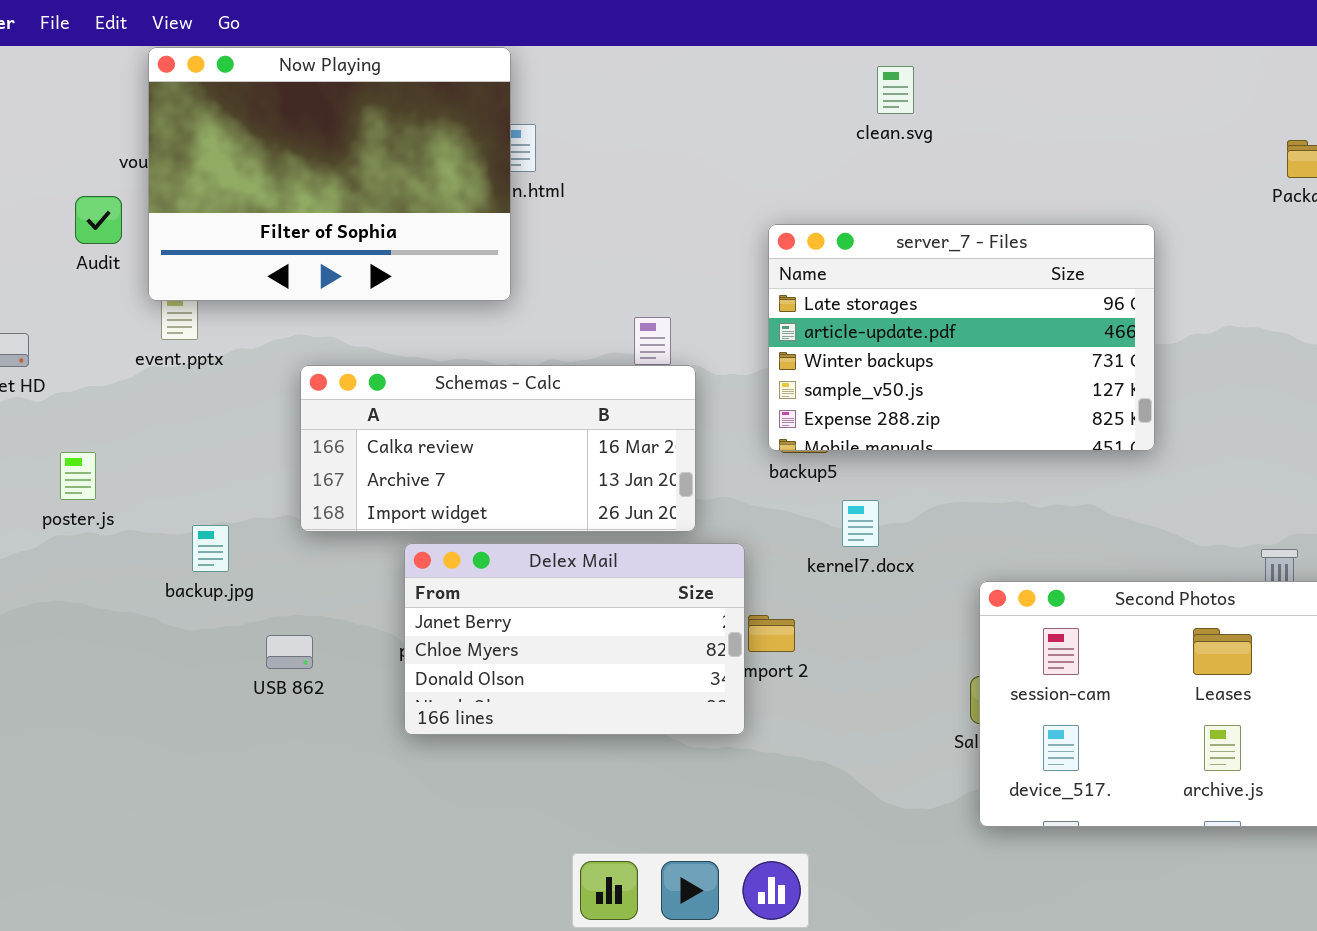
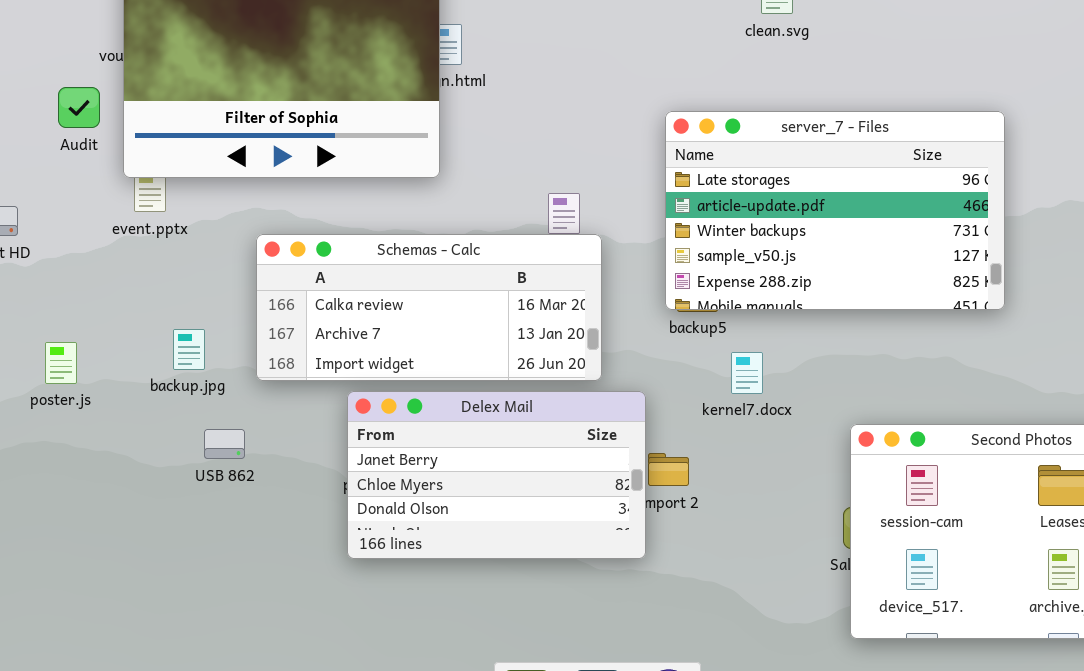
poster.js: [60,452,96,500] -> [45,342,77,384], moved
backup.jpg: [192,525,229,572] -> [173,329,205,370], moved
USB 862: [266,635,313,669] -> [204,429,245,459], moved

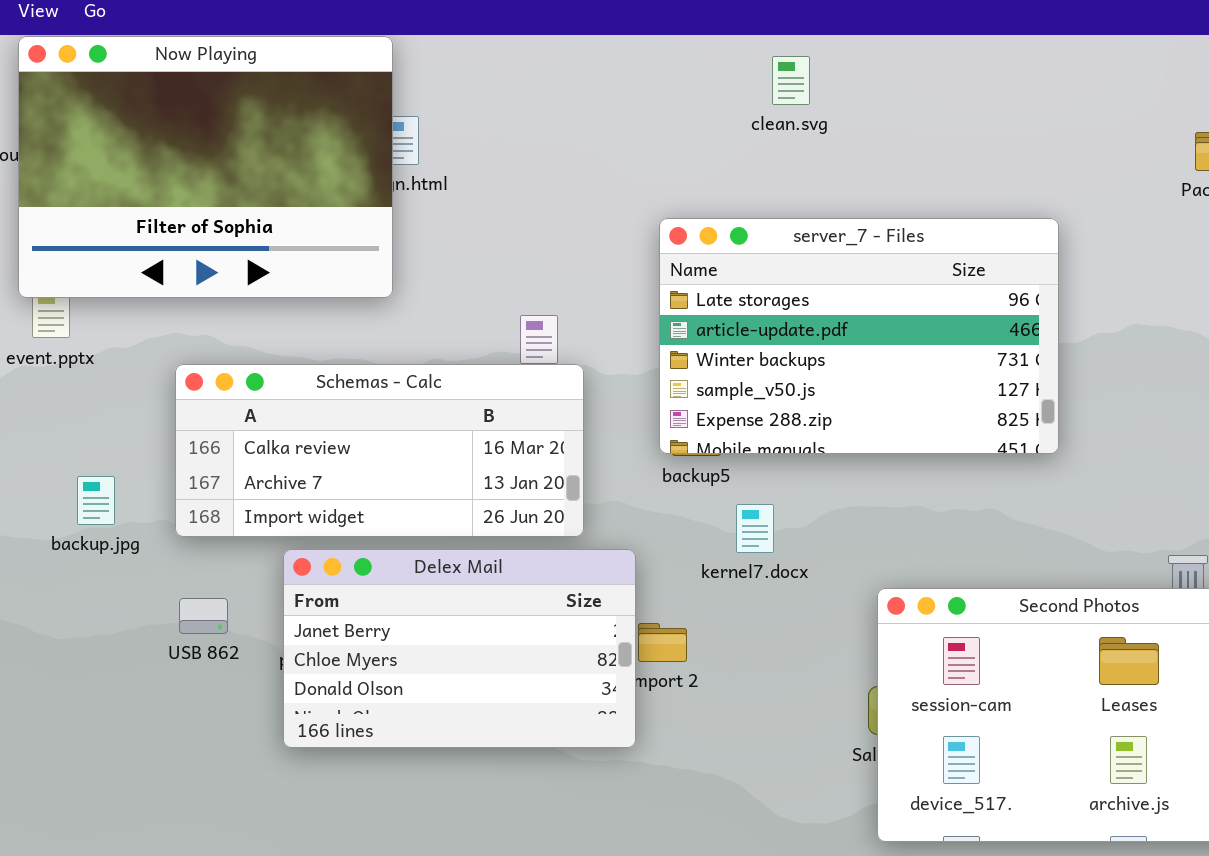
USB 862: [204,429,245,459] -> [179,598,228,634], moved

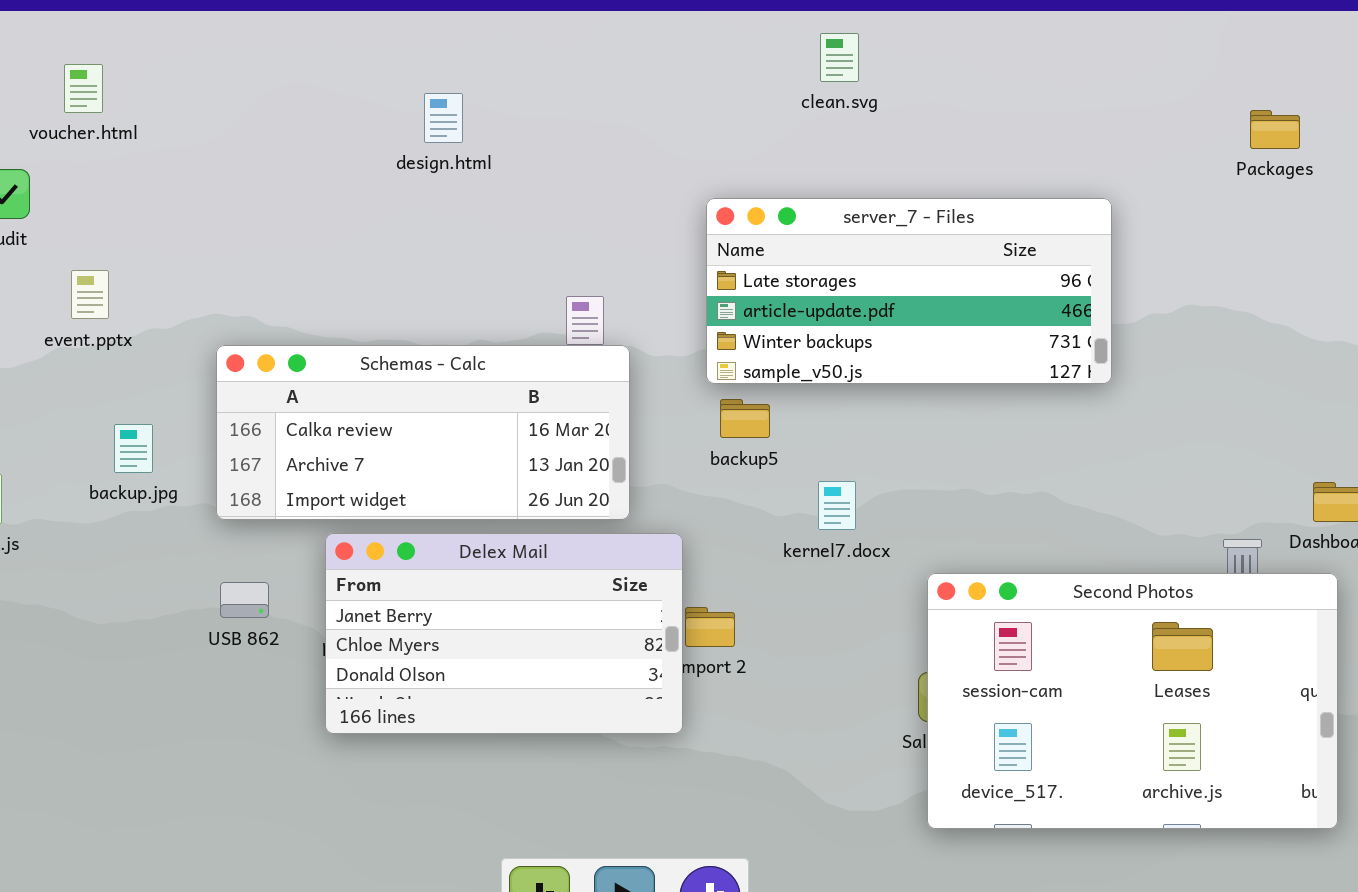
Now Playing: [18,36,393,298] -> none, closed
server_7 - Files: [659,218,1059,454] -> [706,198,1112,384], resized
backup.jpg: [77,476,115,525] -> [114,424,153,473], moved
kernel7.docx: [736,504,774,553] -> [818,481,856,530], moved

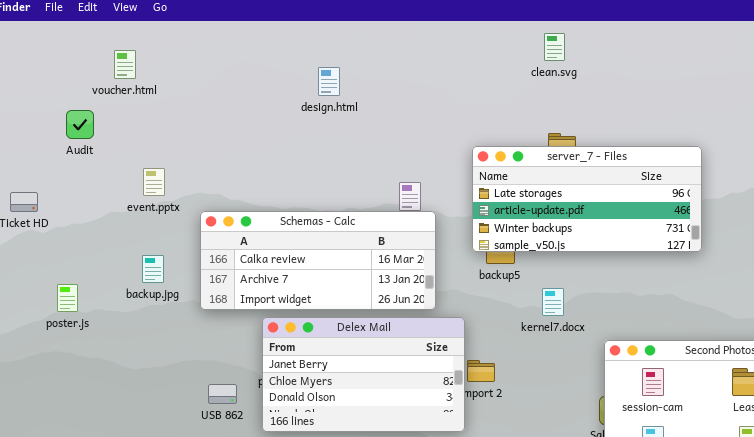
server_7 - Files: [706,198,1112,384] -> [472,146,702,252], moved
event.pptx: [71,270,109,319] -> [143,168,165,196], moved
USB 862: [220,582,269,618] -> [208,384,237,404], moved

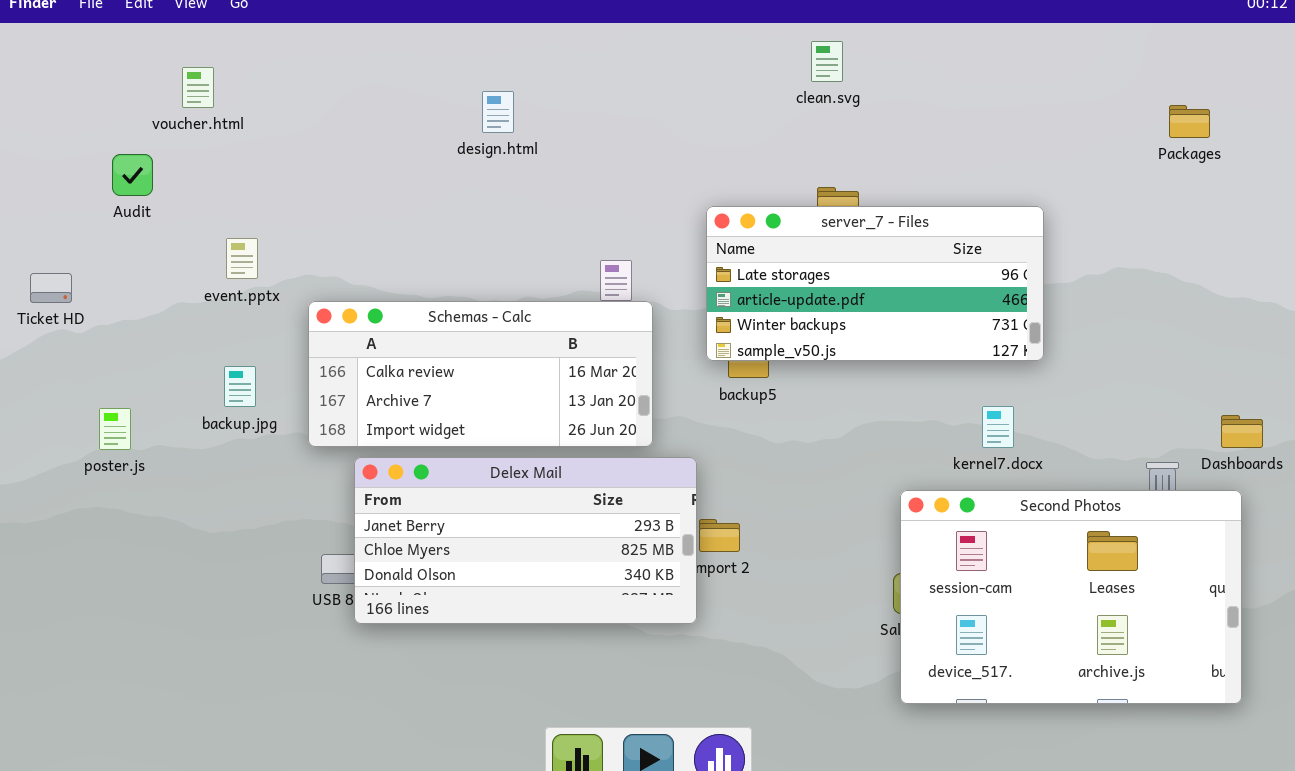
kernel7.docx: [542,288,564,316] -> [982,406,1014,448], moved
Delex Mail: [262,317,465,432] -> [354,457,697,624], resized

